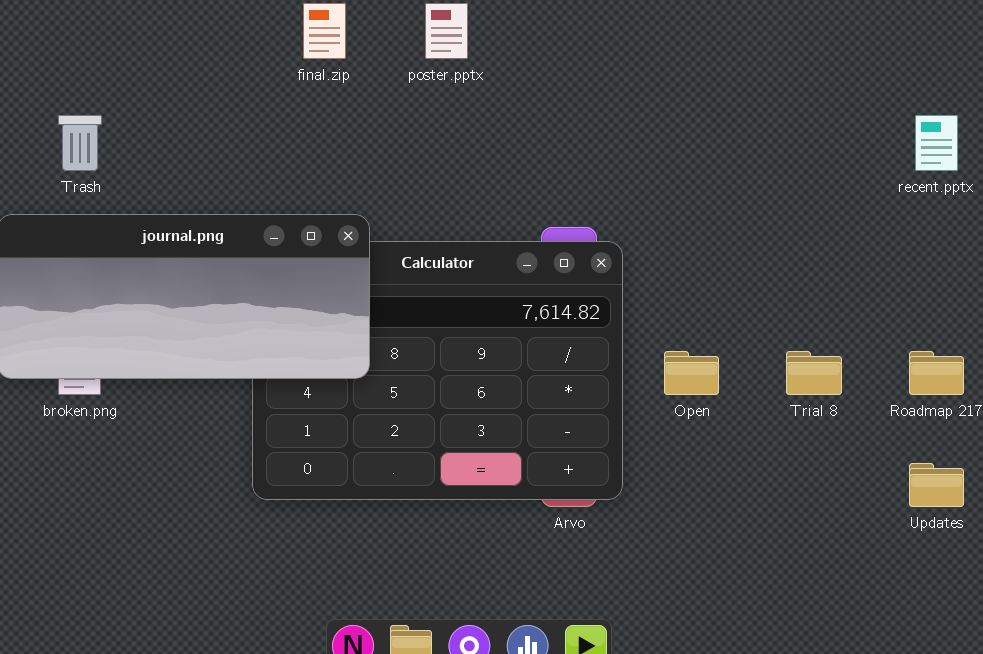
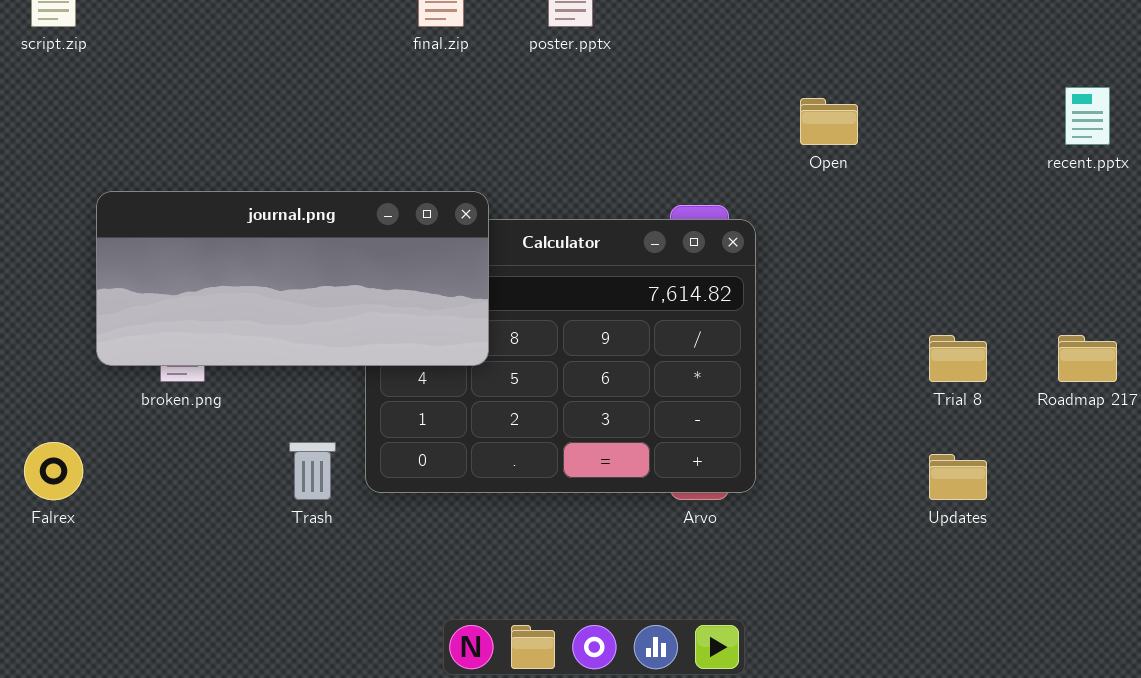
Trash: [58,115,102,171] -> [289,442,336,500], moved
Open: [664,351,719,395] -> [800,98,858,145], moved
Updates: [909,463,964,507] -> [929,454,987,500], moved

